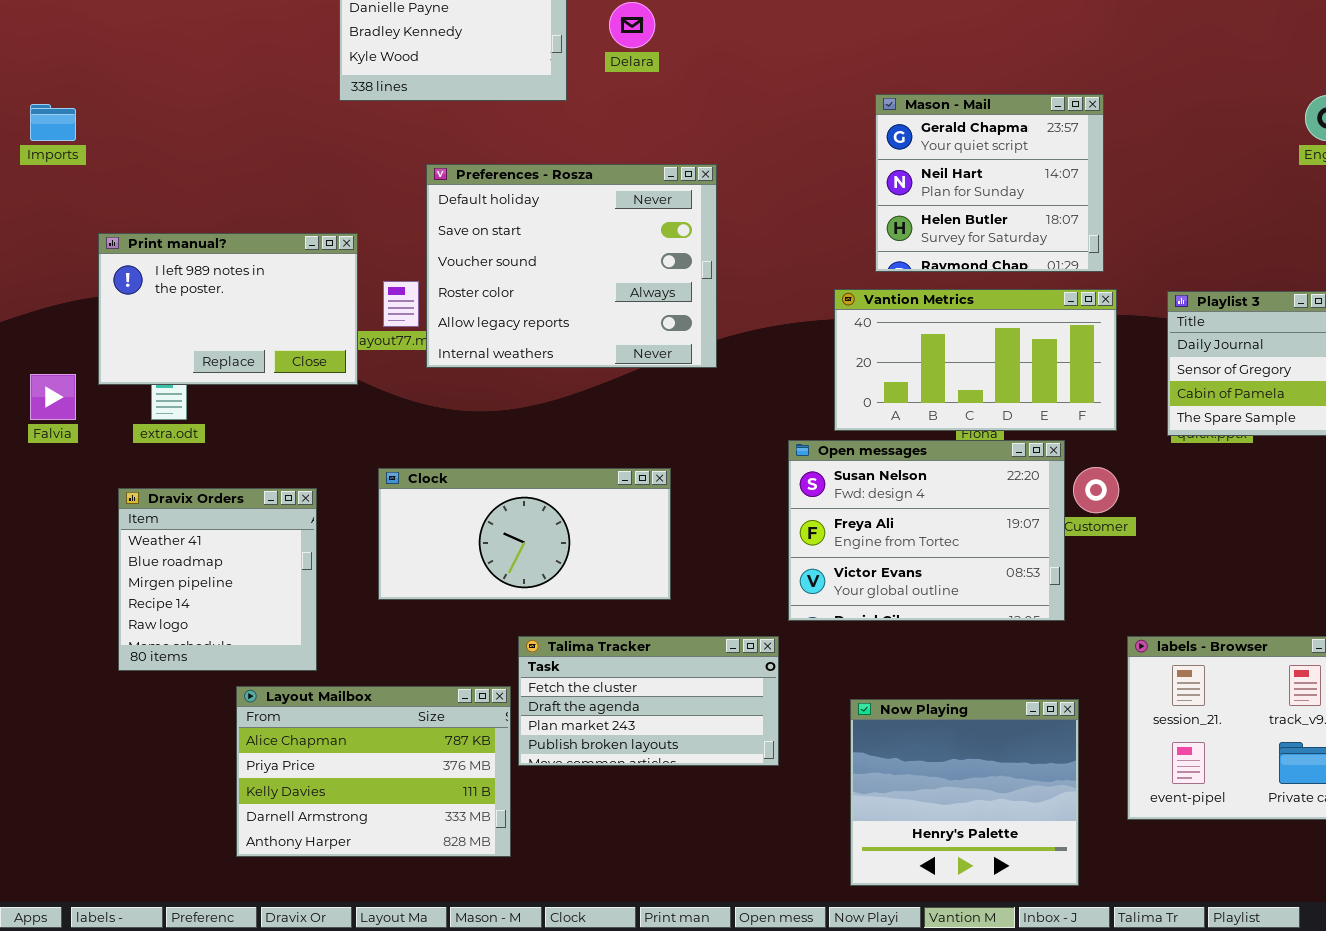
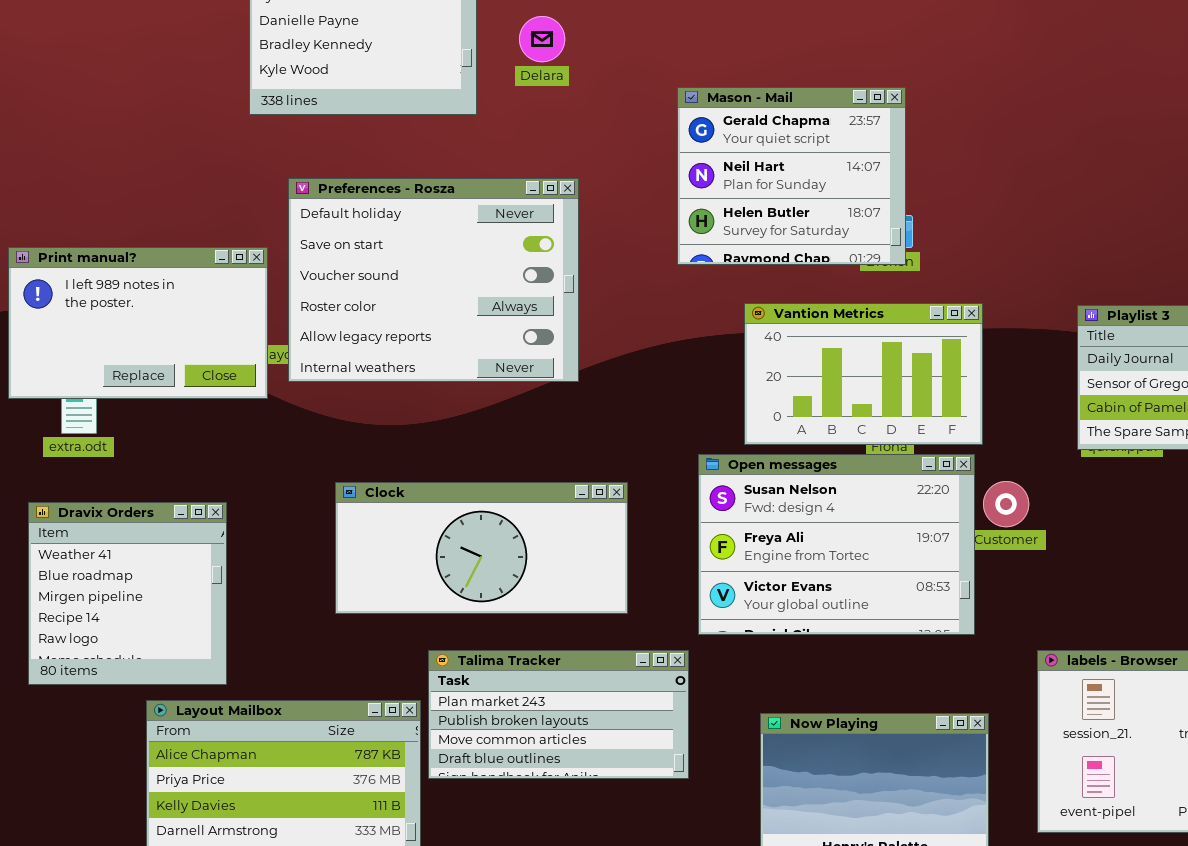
Mason - Mail: [875,94,1104,272] -> [677,87,906,265], moved
Preferences - Rosza: [426,164,717,368] -> [288,178,579,382], moved
Vantion Metrics: [834,289,1117,431] -> [744,303,983,445], resized
Clock: [378,468,671,600] -> [335,482,628,614], moved
Talima Tracker: [518,636,779,766] -> [428,650,689,779], scrolled down 2 rows

